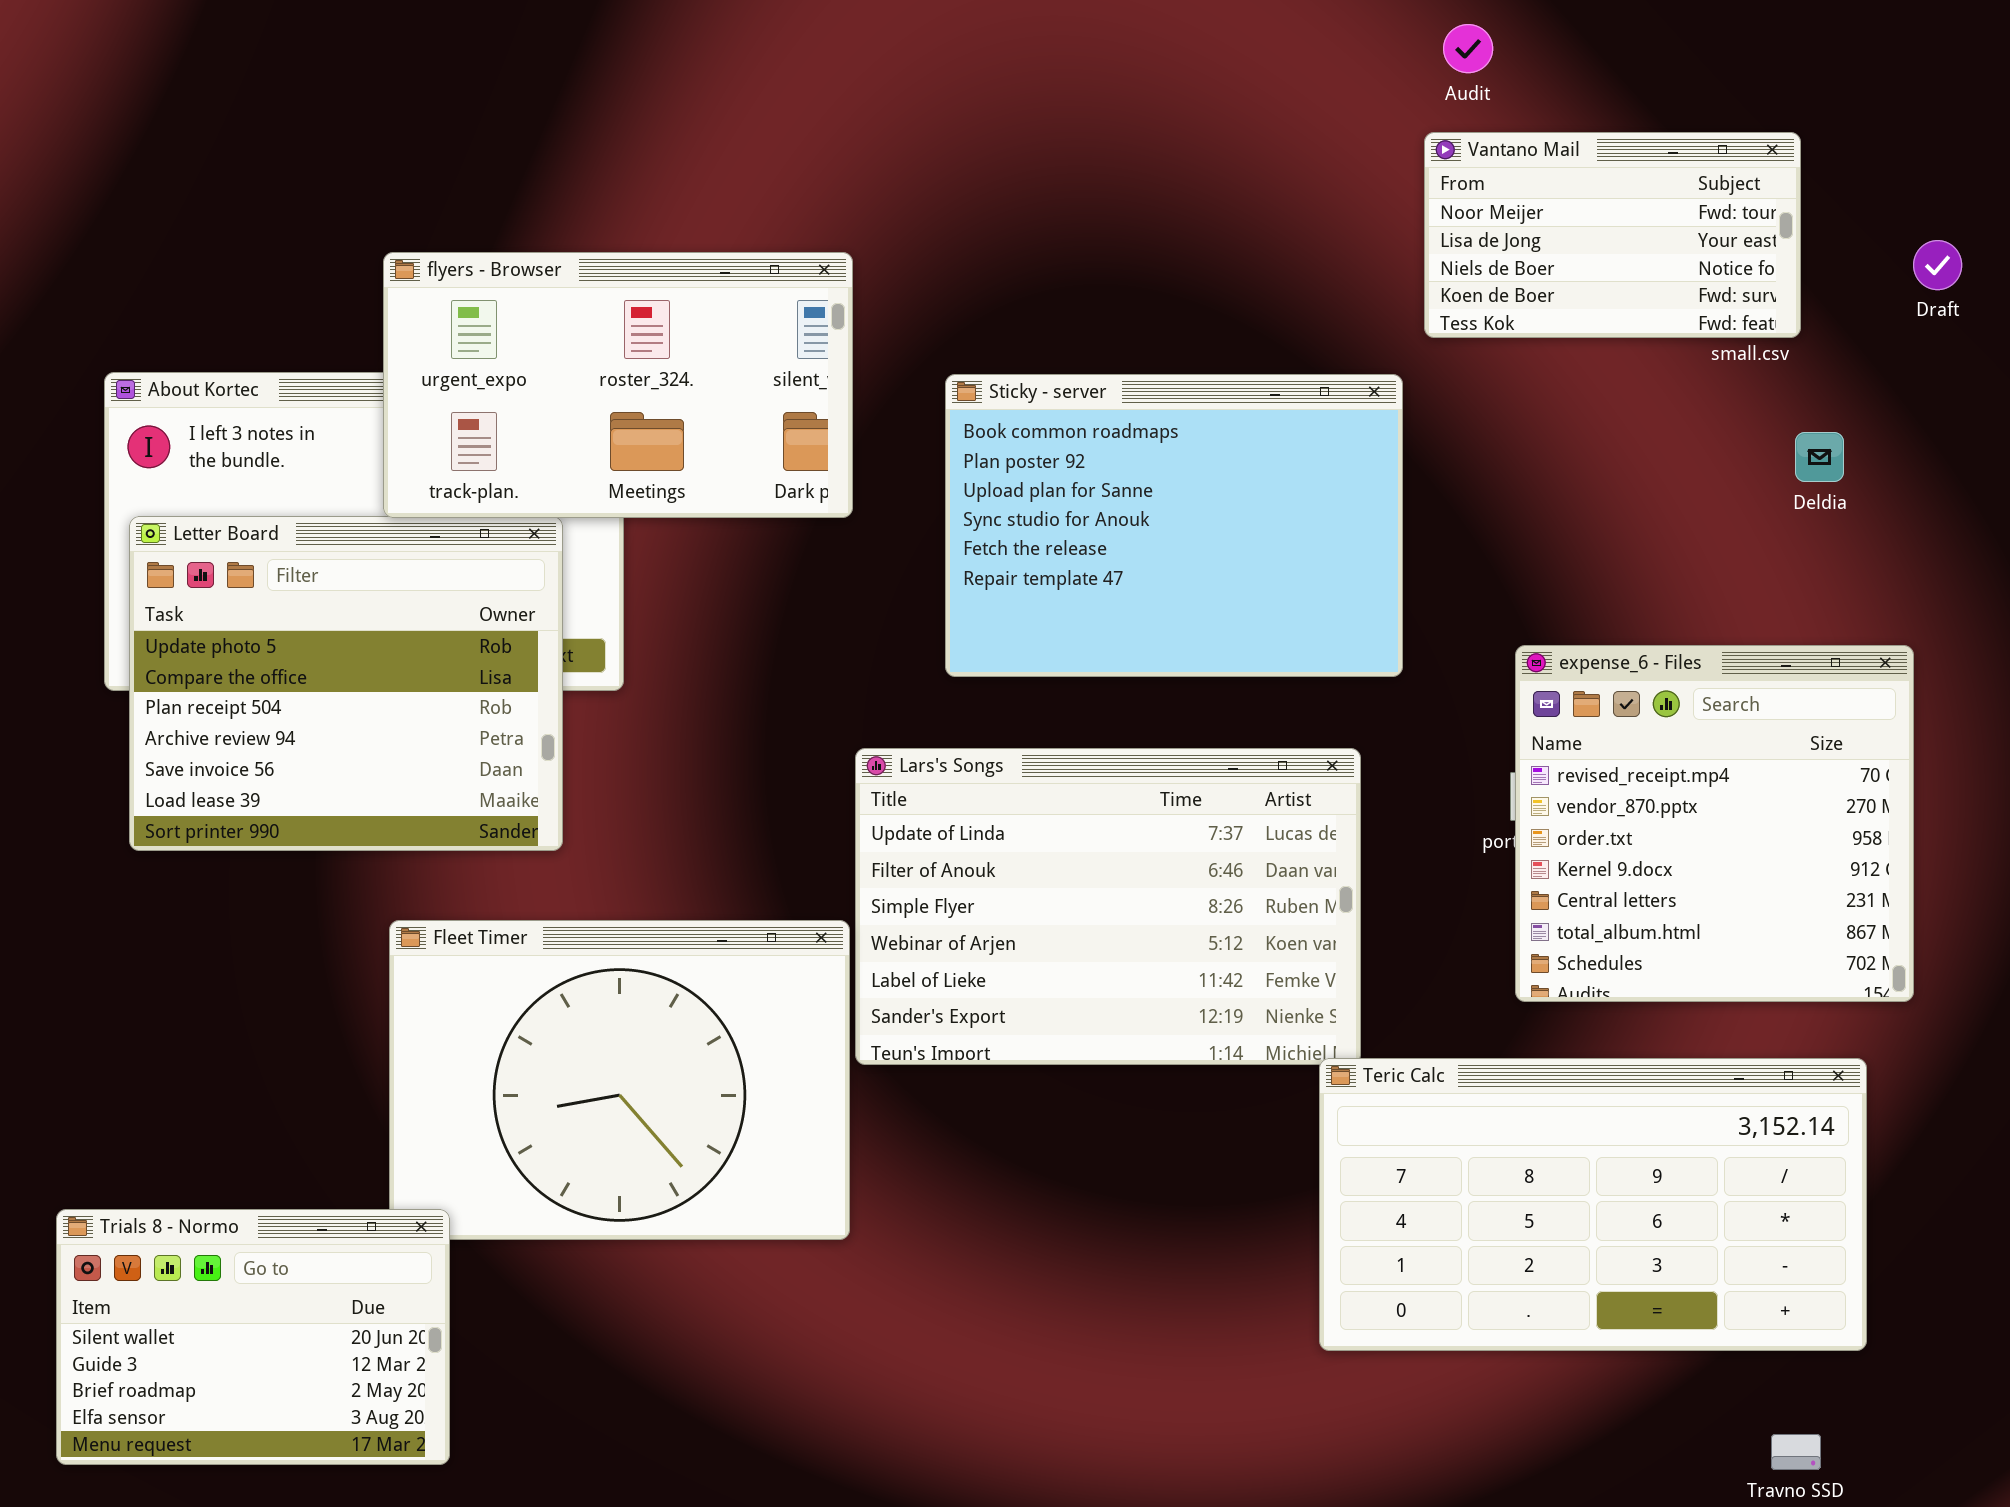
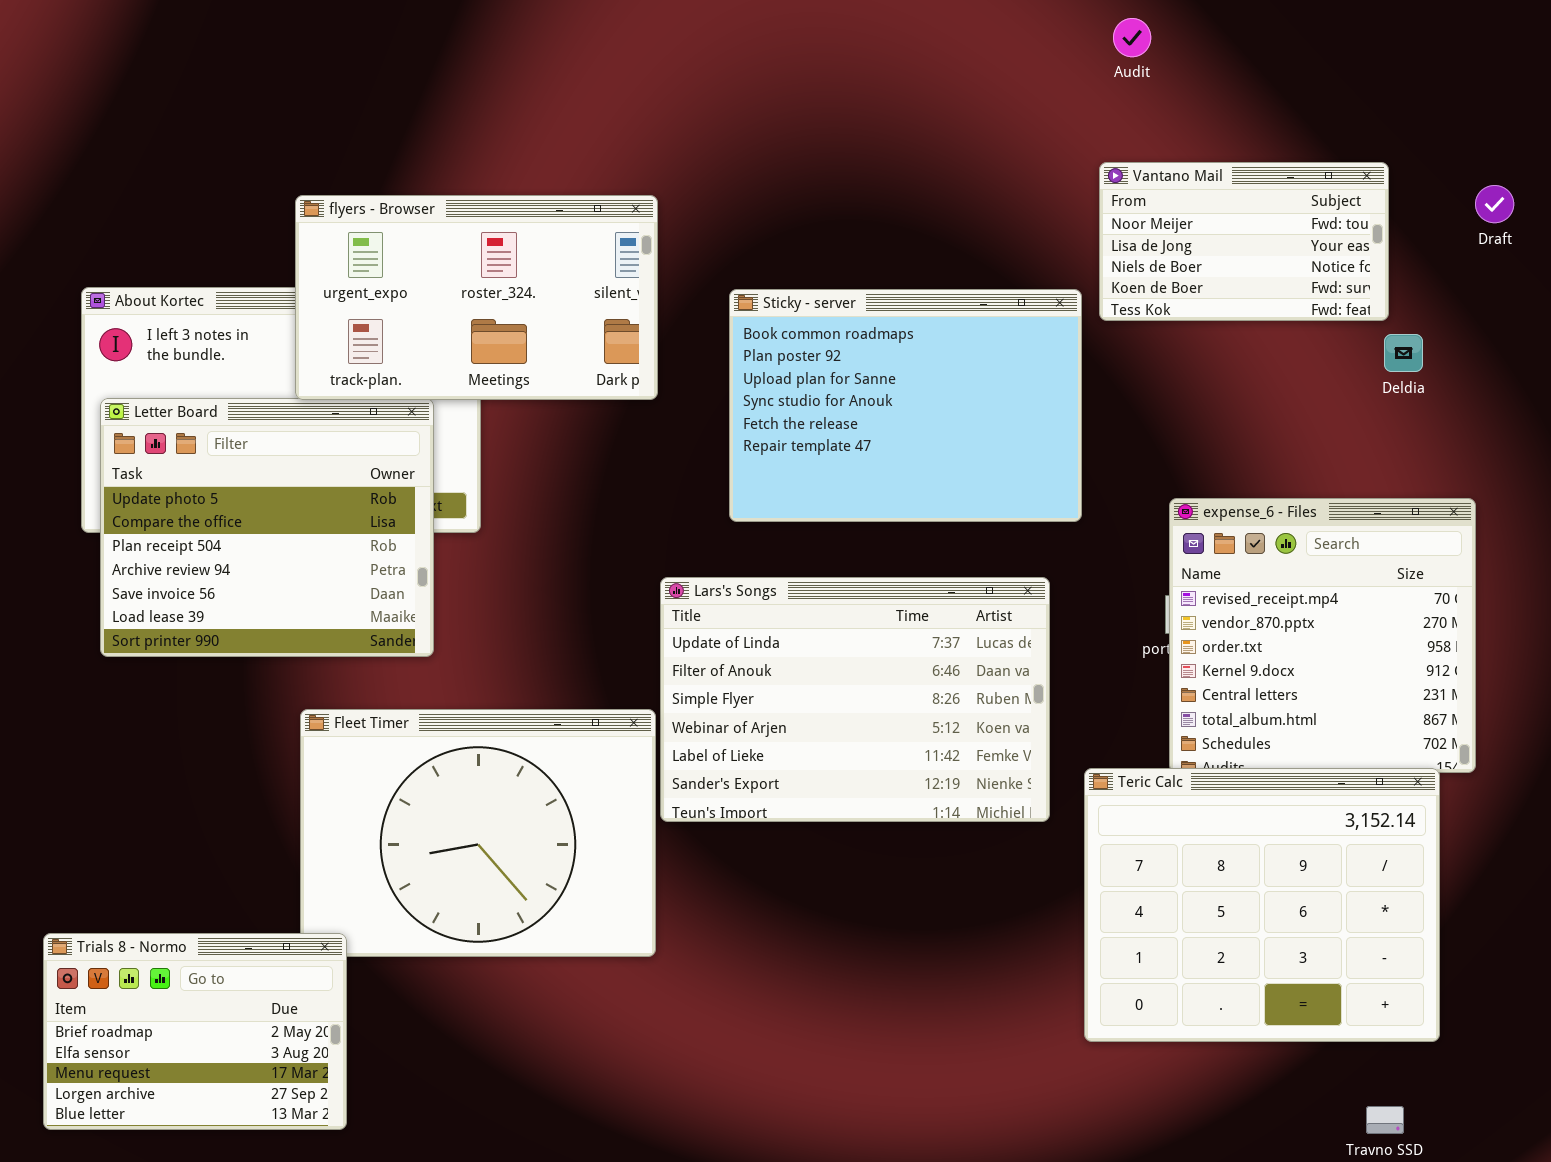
Vantano Mail: [1424,132,1801,338] -> [1099,162,1389,321], moved
Teric Calc: [1319,1058,1867,1351] -> [1084,768,1440,1042], resized
Trials 8 - Normo: [56,1209,450,1465] -> [43,933,347,1130], scrolled down 2 rows

